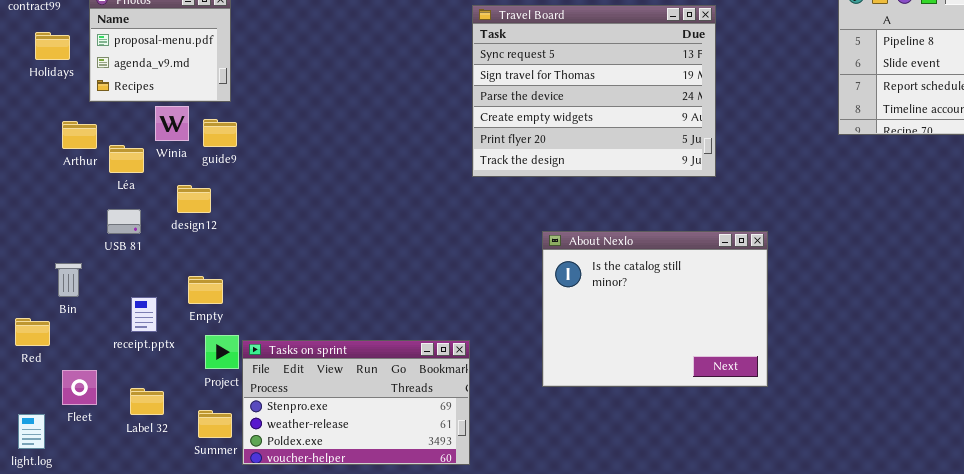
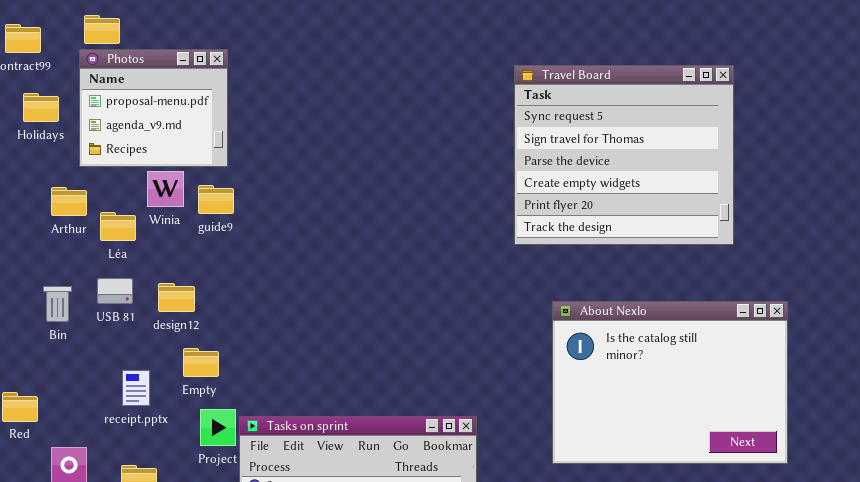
Travel Board: [472,5,716,177] -> [514,65,734,245], resized
design12: [177,185,211,213] -> [158,283,195,312], moved
Bin: [55,263,82,297] -> [43,286,72,322], moved

